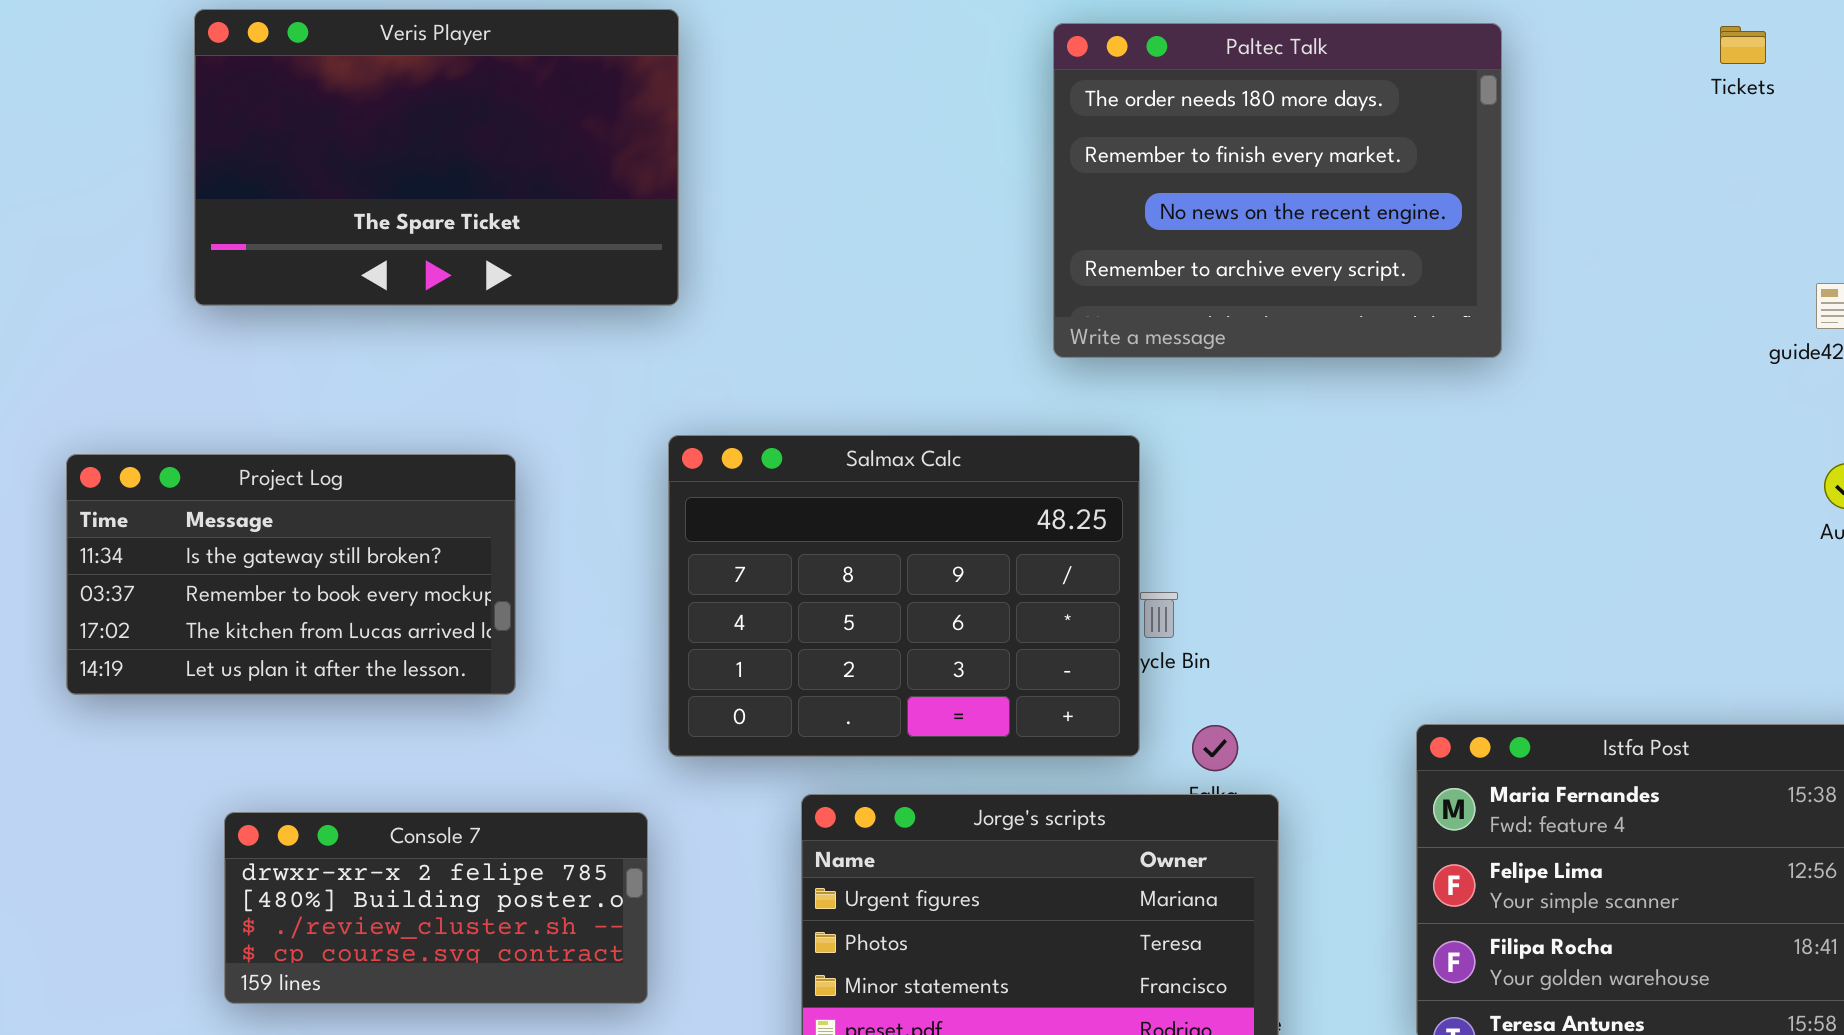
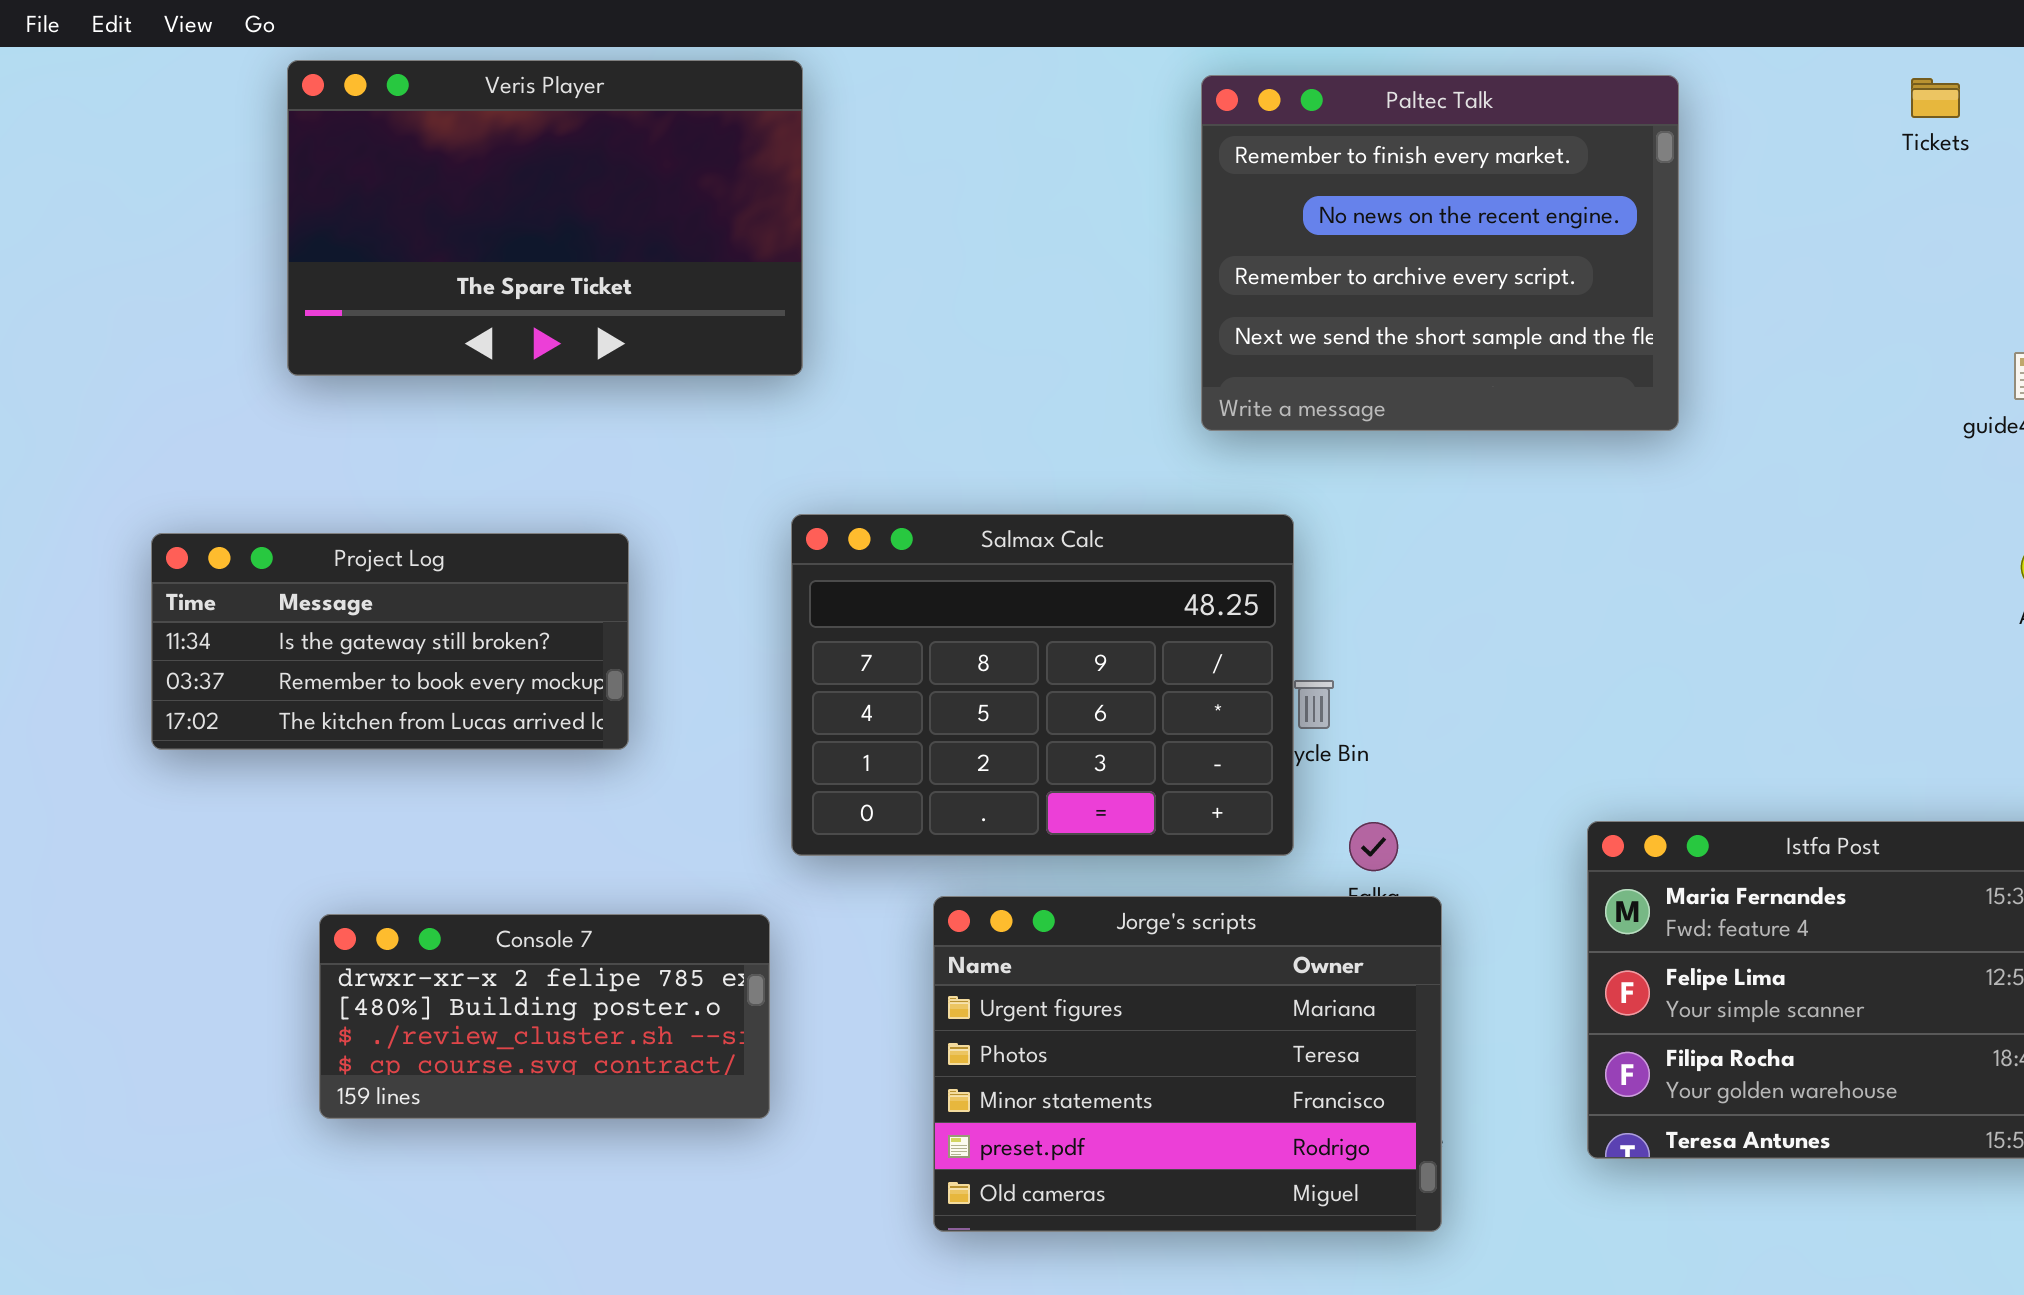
Paltec Talk: [1053,23,1502,358] -> [1201,75,1679,431], scrolled down 1 row
Project Log: [66,454,516,695] -> [151,533,629,750], resized

